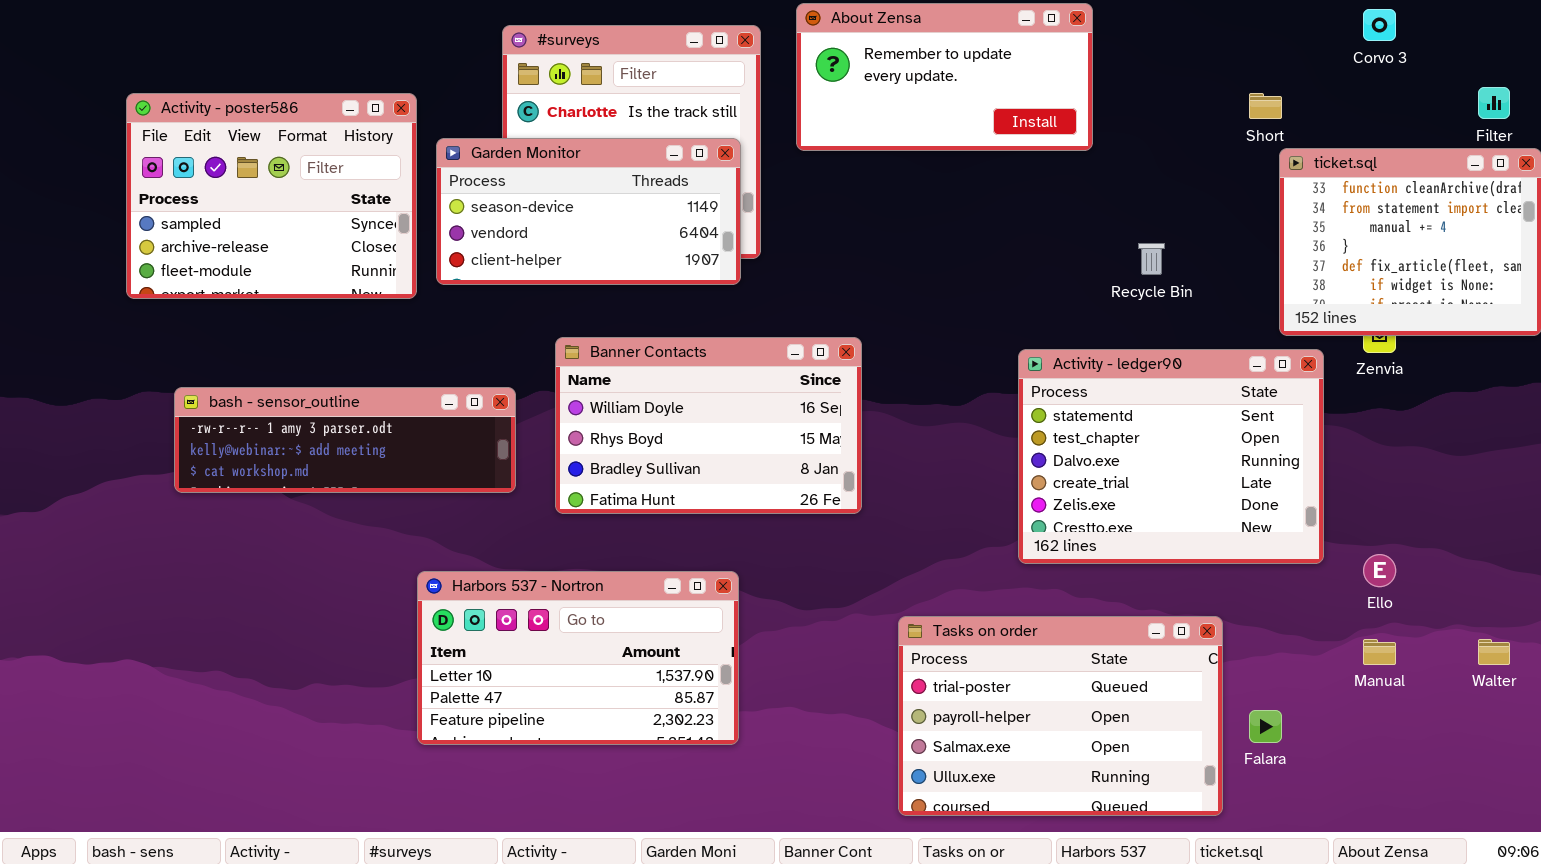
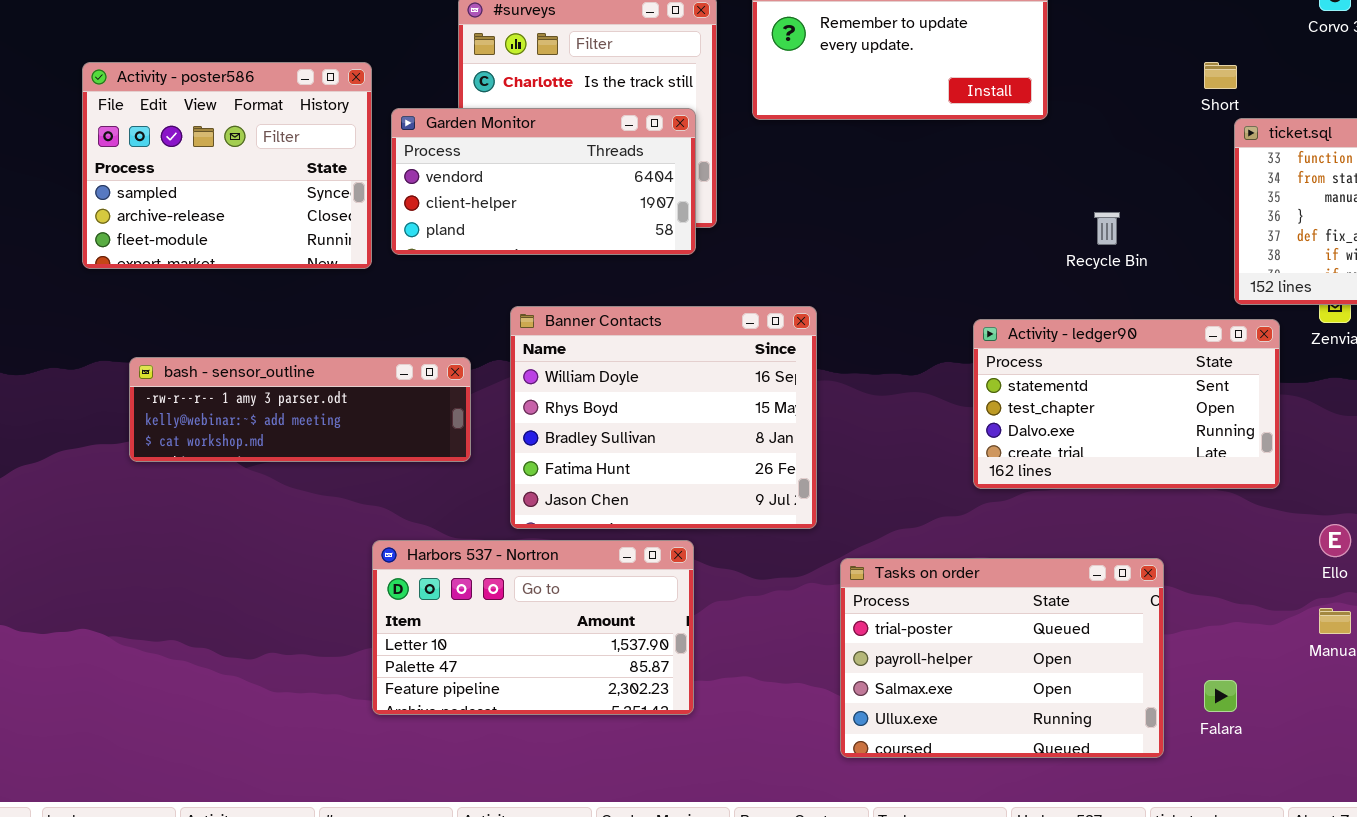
Garden Monitor: [436,138,741,285] -> [391,108,696,255], scrolled down 1 row
Banner Contacts: [555,337,862,514] -> [510,306,817,529], resized
Activity - ledger90: [1018,349,1324,564] -> [973,319,1280,489], resized
Tasks on order: [898,616,1223,816] -> [840,558,1164,758], moved

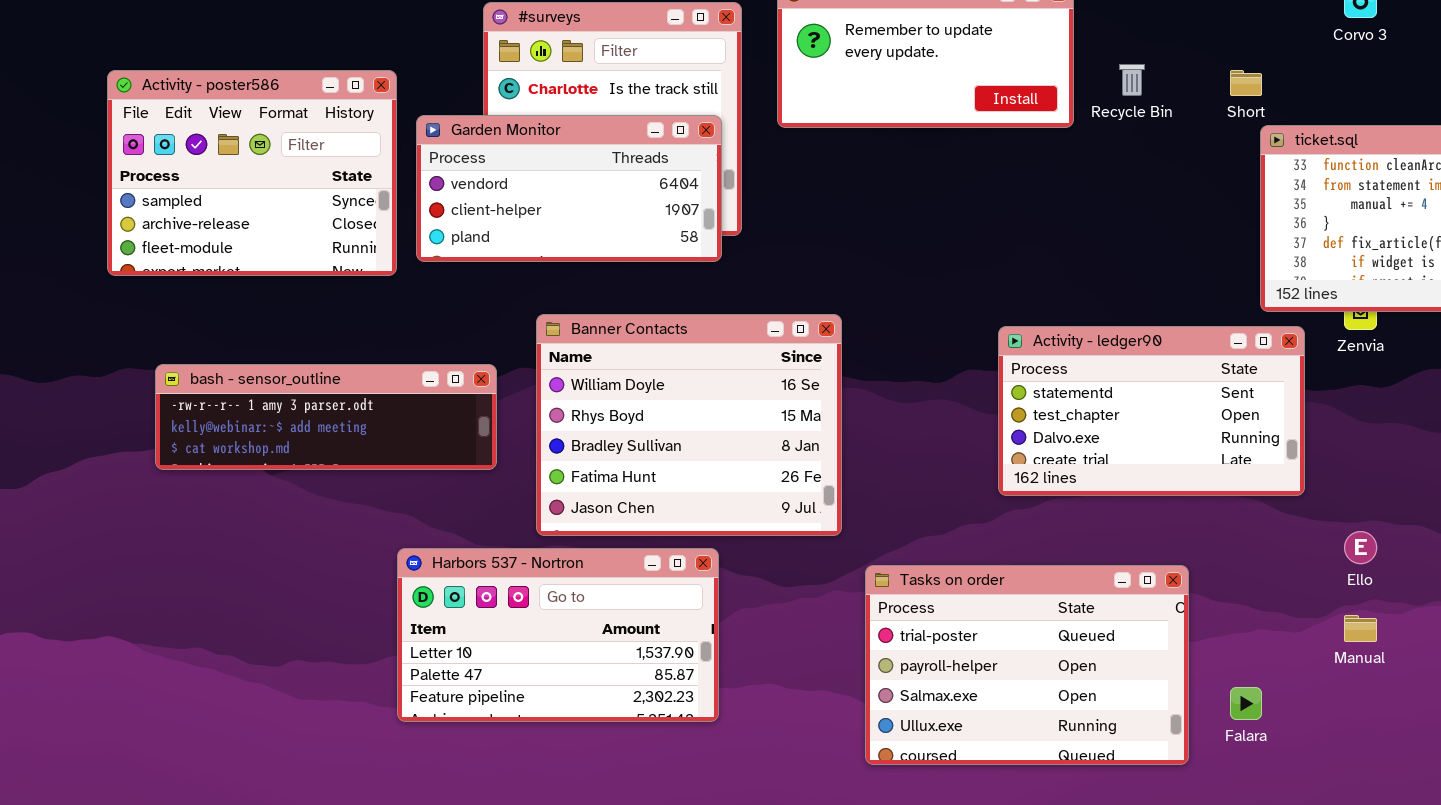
Recycle Bin: [1094,212,1120,245] -> [1119,64,1145,96], moved

